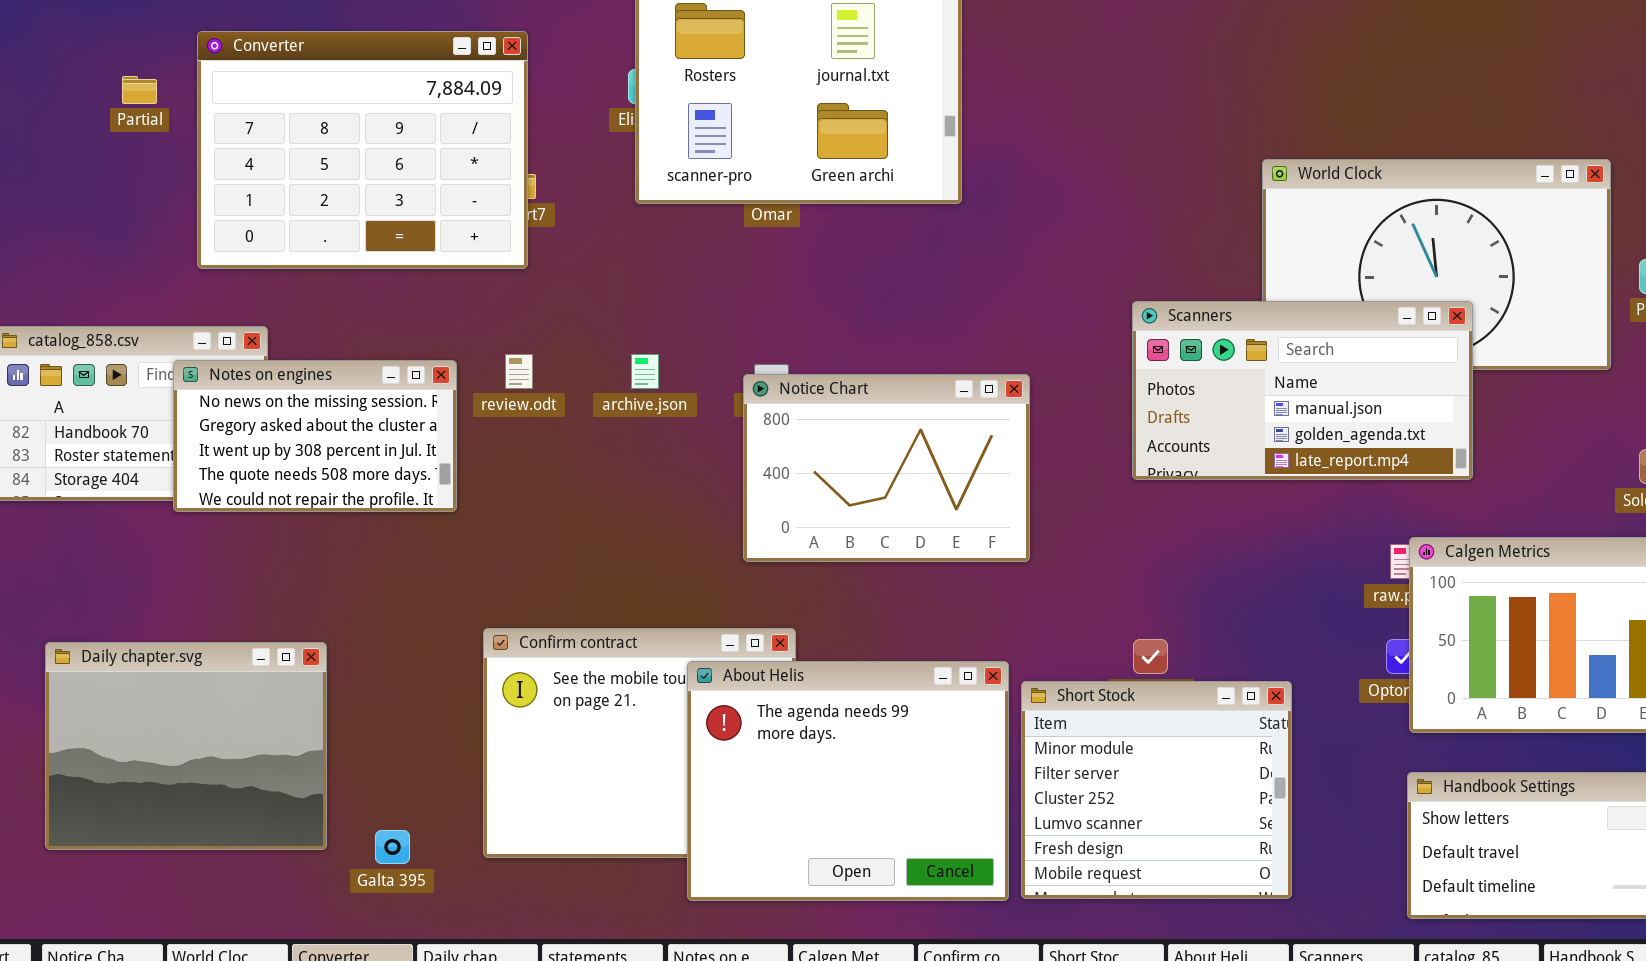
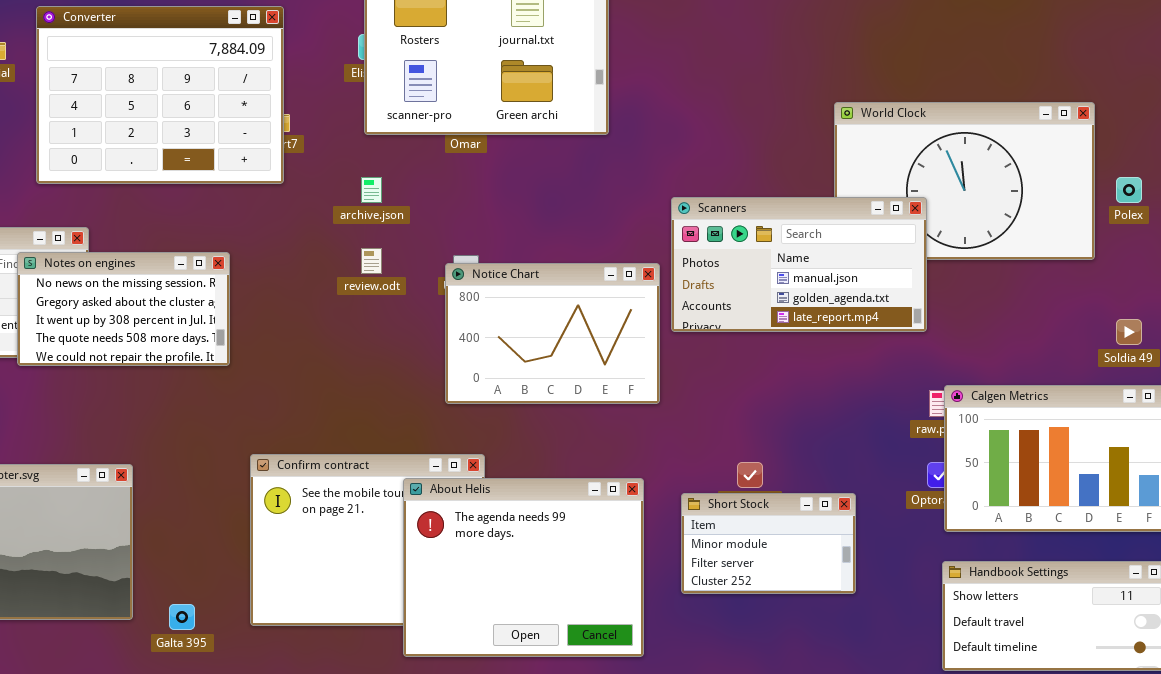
Scanners: [1132,301,1473,480] -> [671,197,927,332], moved
review.odt: [505,354,533,389] -> [361,248,382,274], moved
archive.json: [631,354,659,389] -> [361,177,382,203], moved
Short Stock: [1021,681,1292,899] -> [681,493,856,594], resized

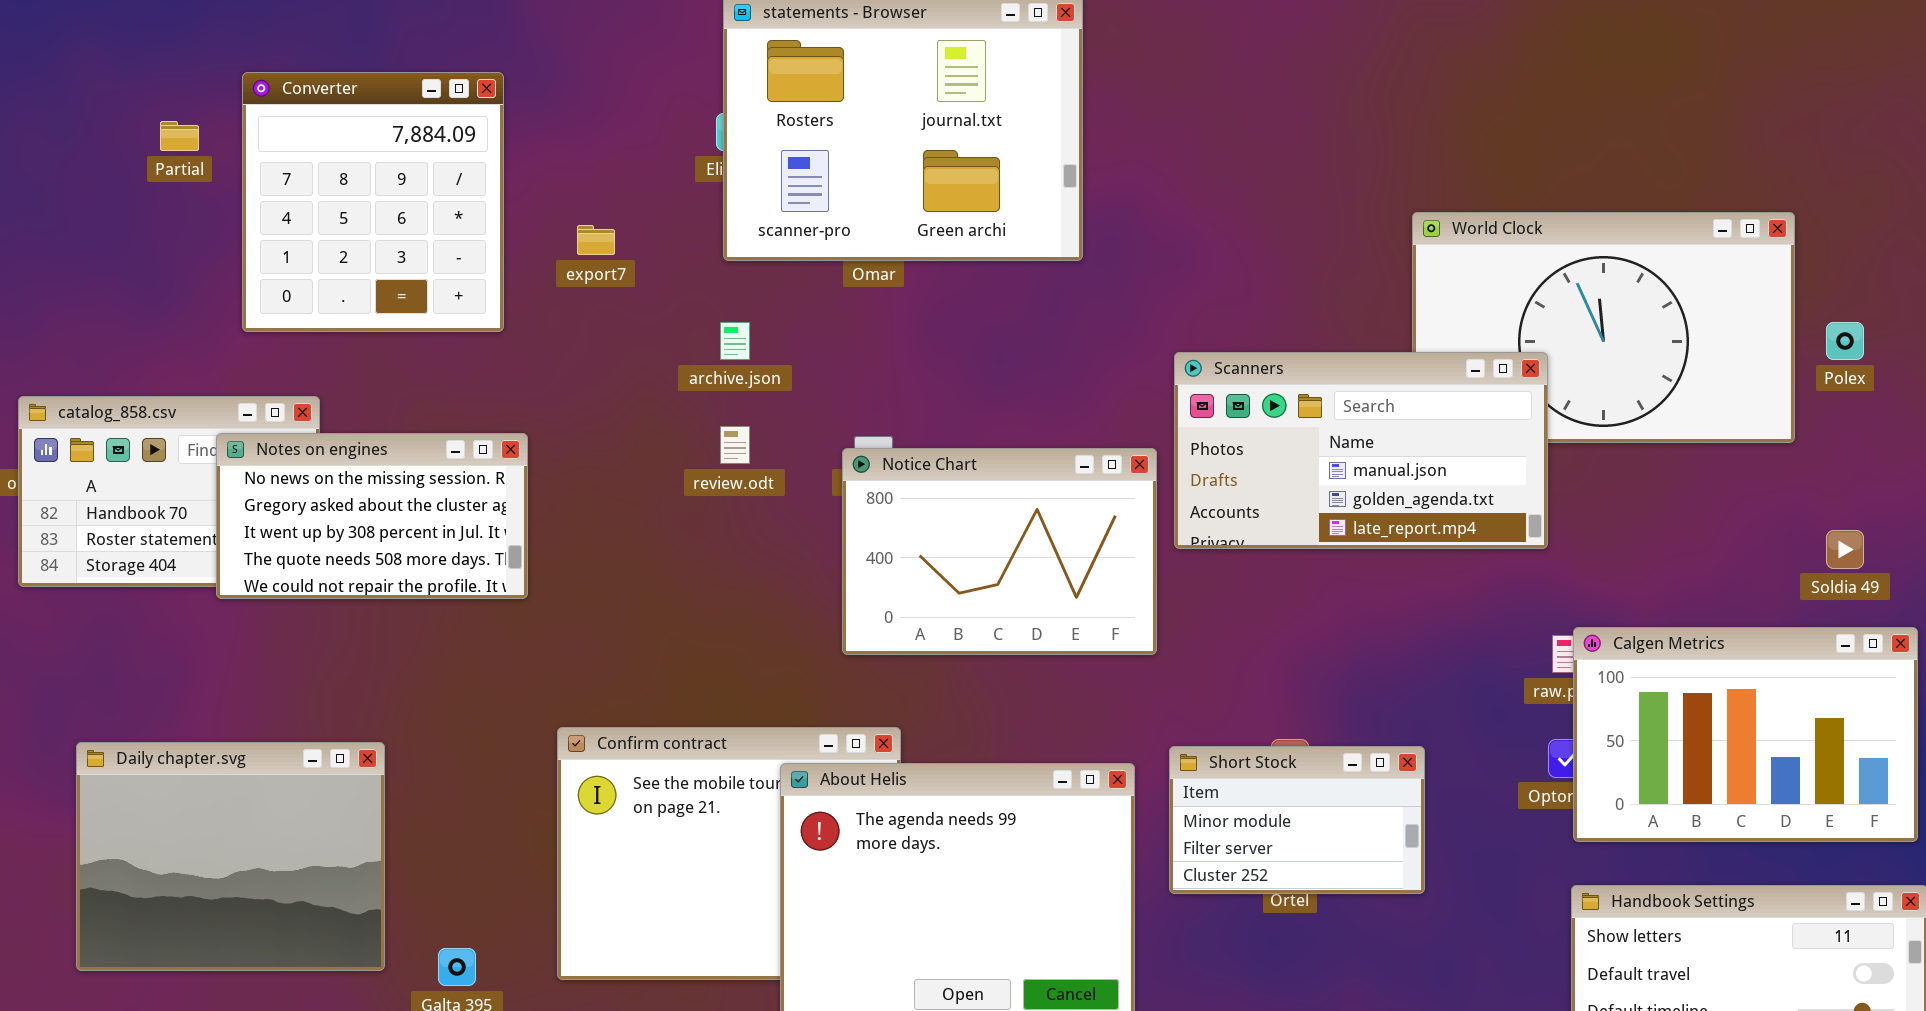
Converter: [36,6,284,184] -> [242,72,504,332], resized
Short Stock: [681,493,856,594] -> [1169,746,1425,894], moved

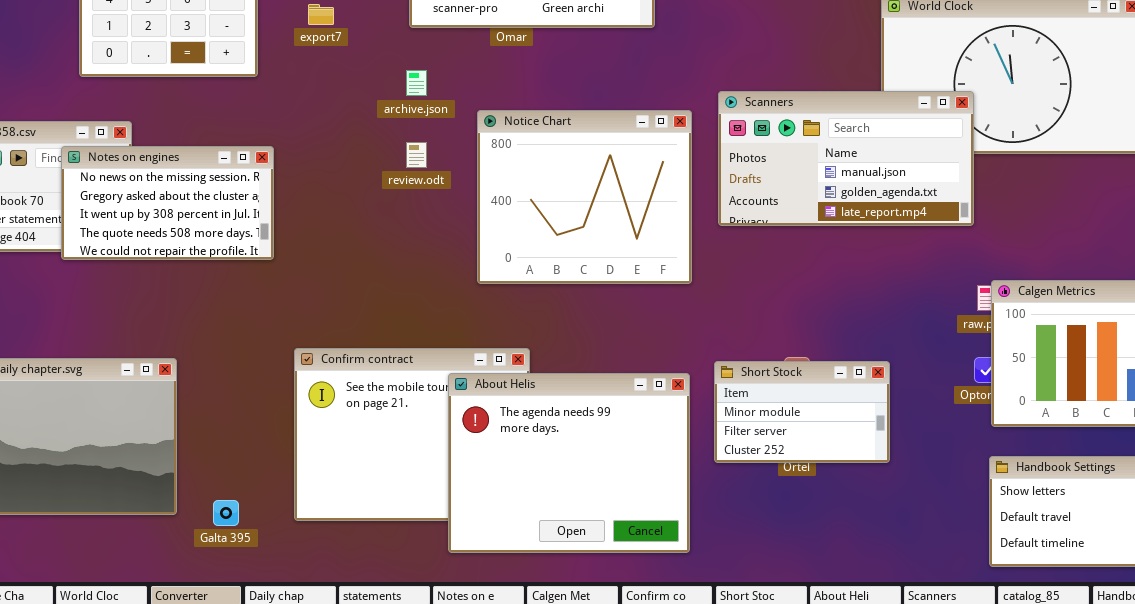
Notice Chart: [842,448,1157,655] -> [477,110,692,284], moved, resized

